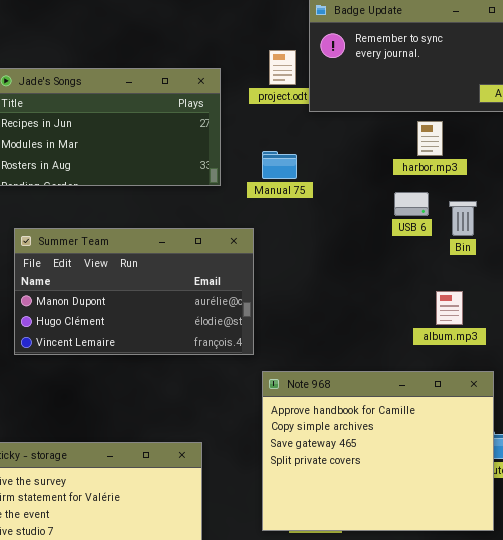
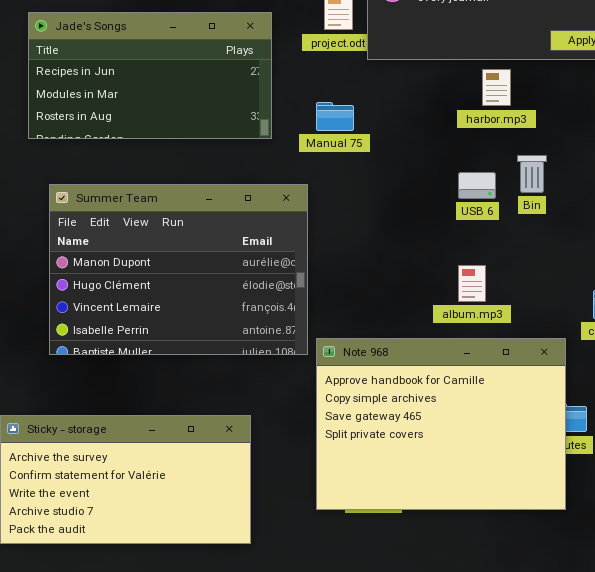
USB 6: [394,192,429,216] -> [458,172,496,199], moved
Summer Team: [14,228,254,355] -> [49,184,308,355], resized
album.mp3: [436,291,463,325] -> [458,265,486,302], moved

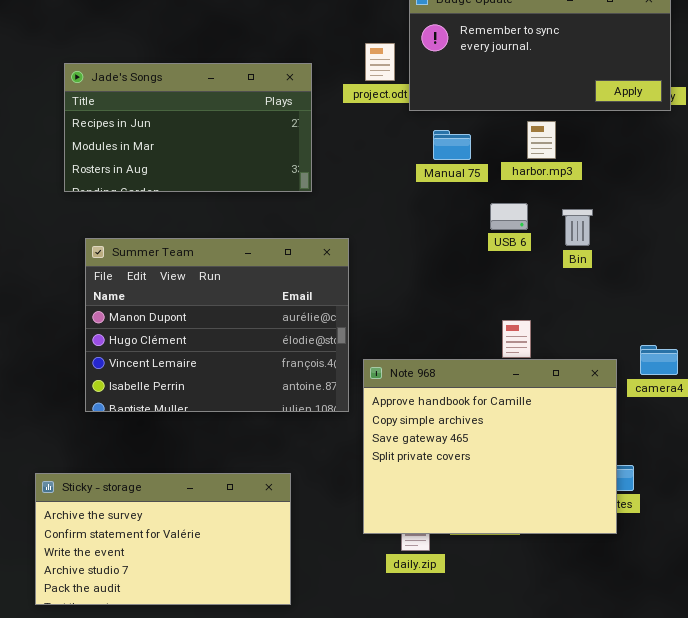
Manual 75: [316,102,354,131] -> [433,130,471,160], moved
USB 6: [458,172,496,199] -> [490,203,528,230], moved
Note 968: [316,338,566,510] -> [363,359,617,534], moved

